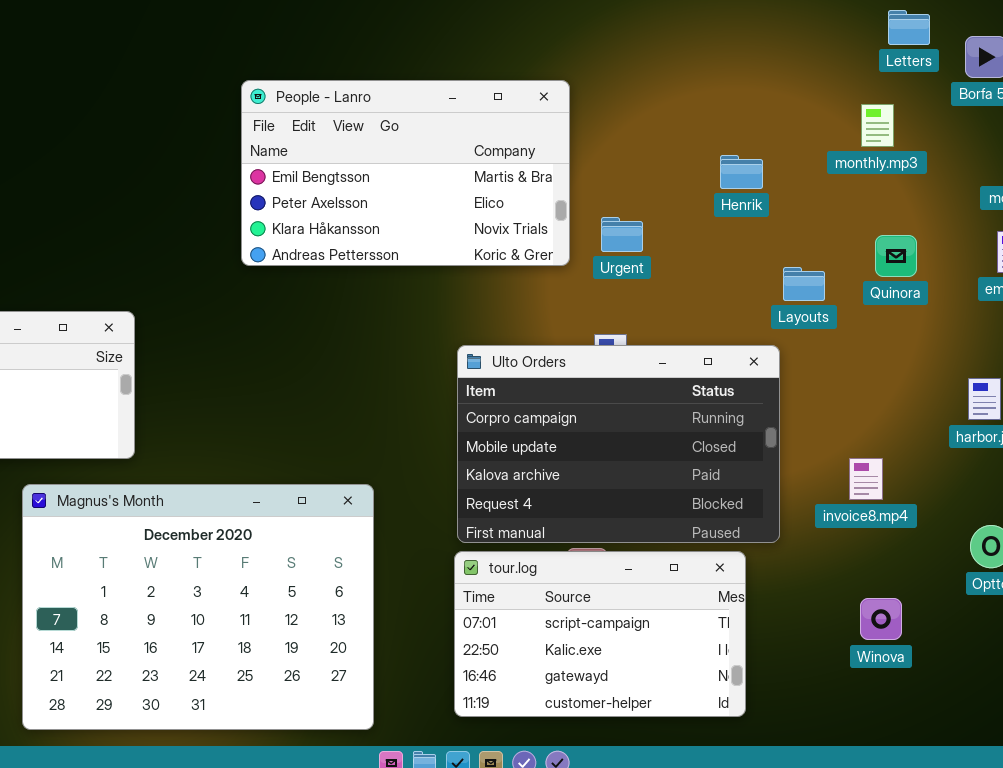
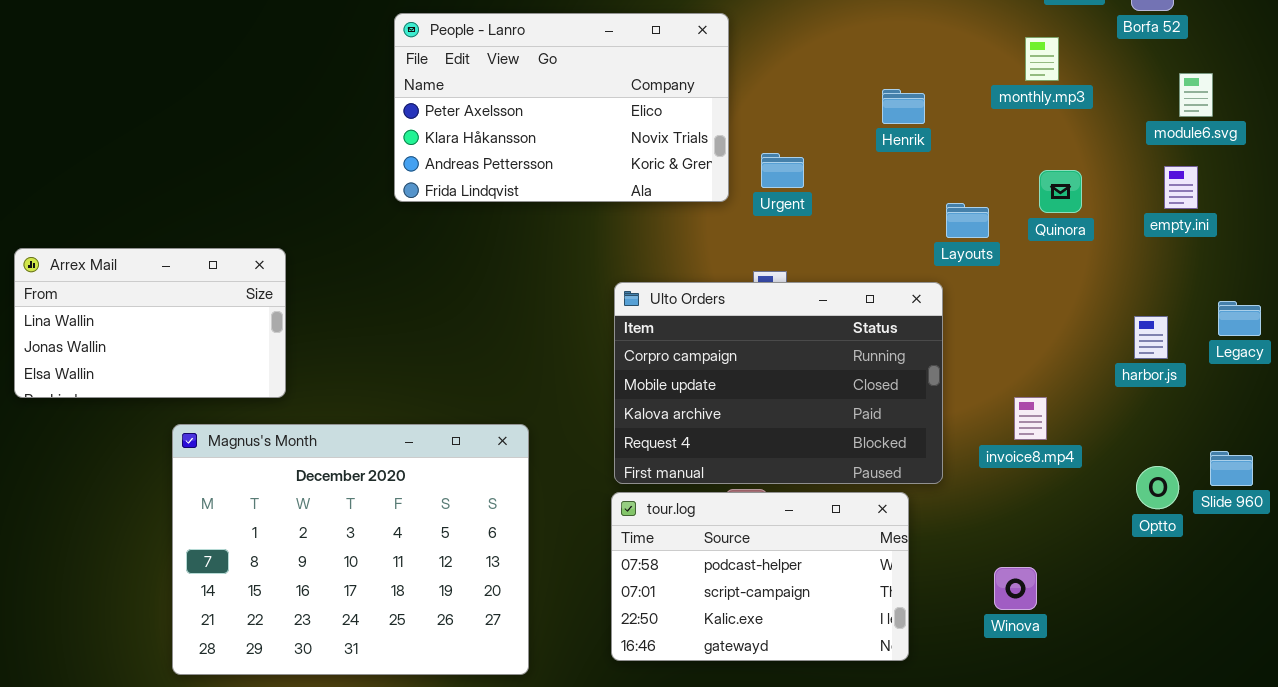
People - Lanro: [241,80,570,266] -> [394,13,729,202], scrolled down 1 row
tour.log: [454,551,746,717] -> [611,492,909,661], scrolled up 1 row
Winova: [860,598,902,640] -> [994,567,1037,610], moved

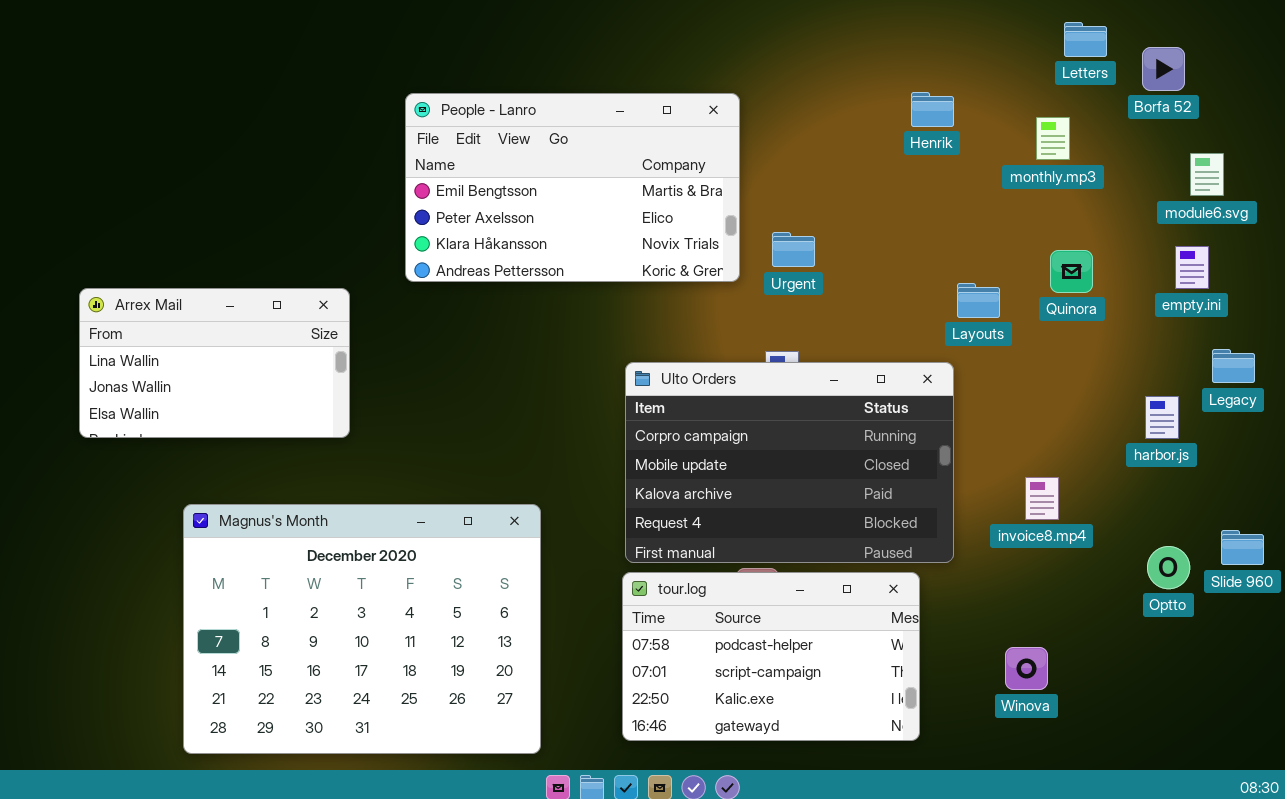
People - Lanro: [394,13,729,202] -> [405,93,740,282], scrolled up 1 row
Henrik: [882,89,925,124] -> [911,92,954,127], moved
Arrex Mail: [14,248,286,398] -> [79,288,350,438], moved
Legacy: [1218,301,1261,336] -> [1212,349,1255,383], moved

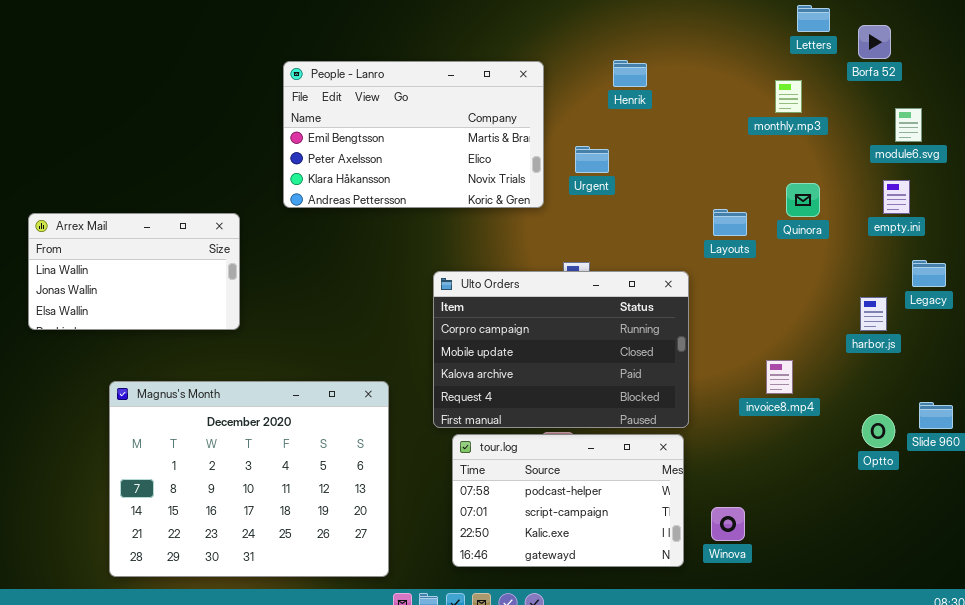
Henrik: [911,92,954,127] -> [613,60,647,87], moved
Urgent: [772,232,815,267] -> [575,146,609,173], moved
Ulto Orders: [625,362,954,563] -> [433,271,689,428], moved
Winova: [1005,647,1048,690] -> [711,507,745,541], moved

